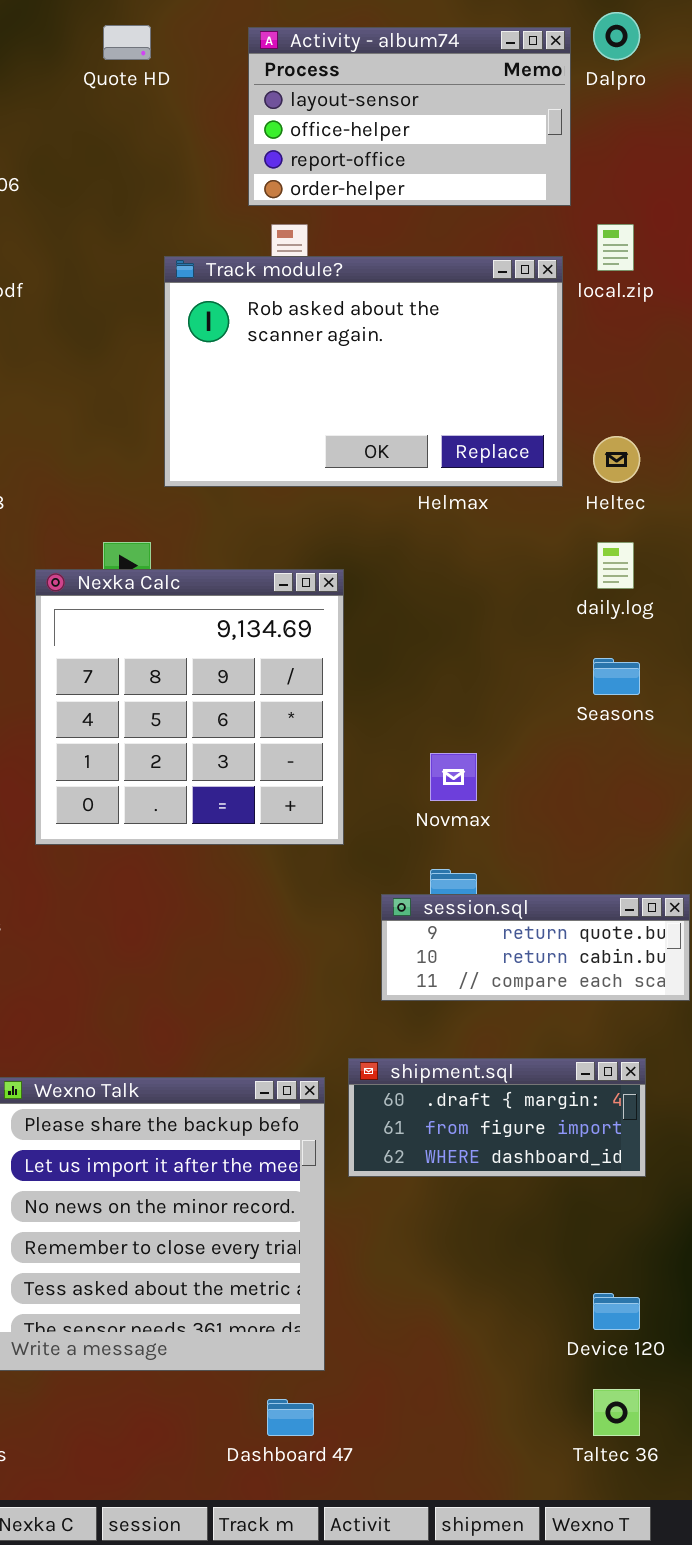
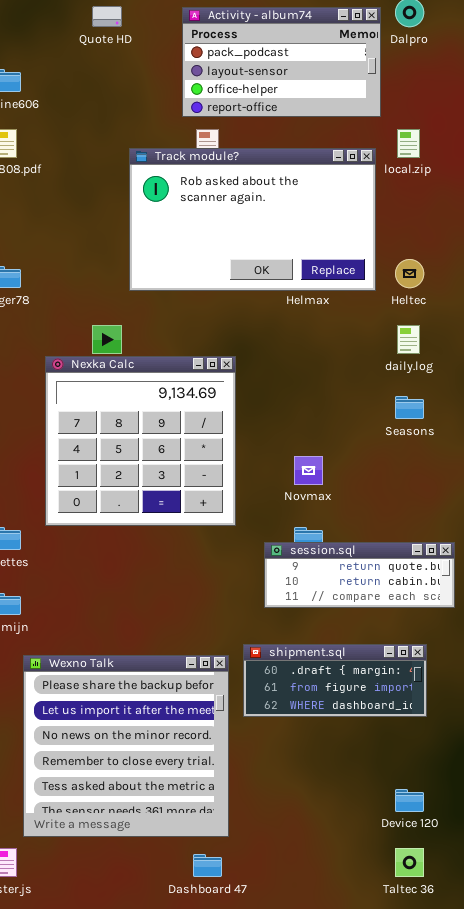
Activity - album74: [248,27,571,206] -> [182,7,381,117], scrolled up 1 row
Nexka Calc: [35,569,344,845] -> [45,356,236,526], moved

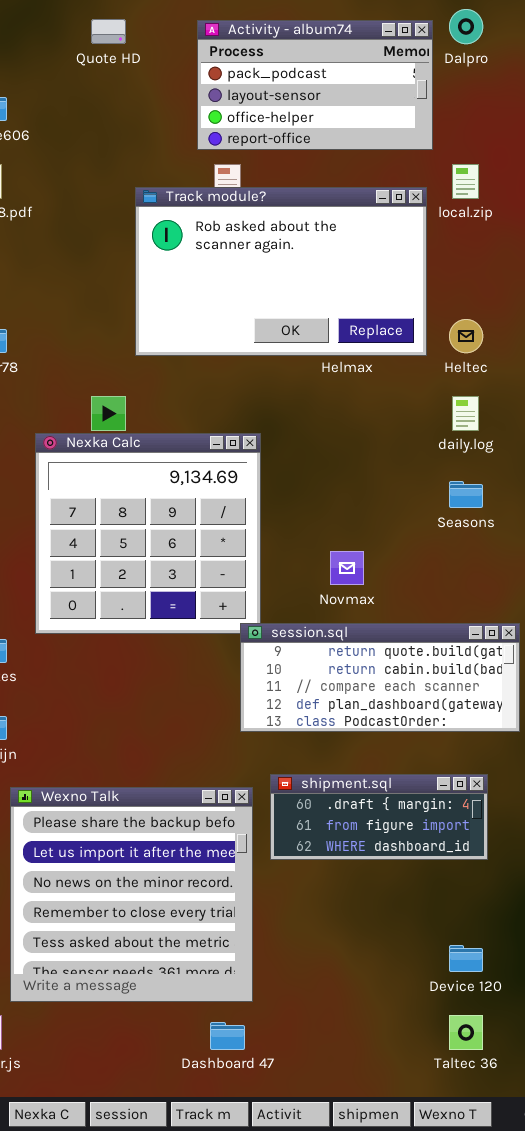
session.sql: [264,542,455,608] -> [240,623,520,732], resized

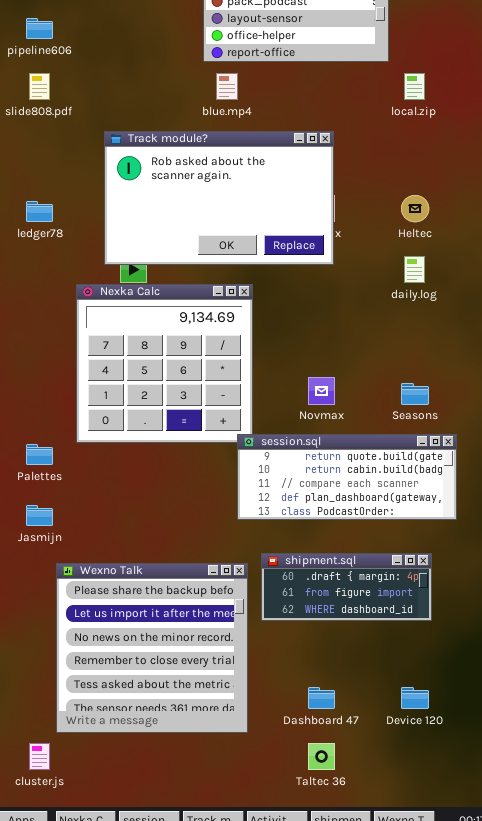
Track module?: [135,187,427,356] -> [104,131,334,265], moved
Seasons: [449,481,483,508] -> [401,383,429,405], moved
Taltec 36: [449,1015,483,1050] -> [308,743,335,770], moved
Dashboard 47: [210,1022,245,1050] -> [308,687,335,709], moved

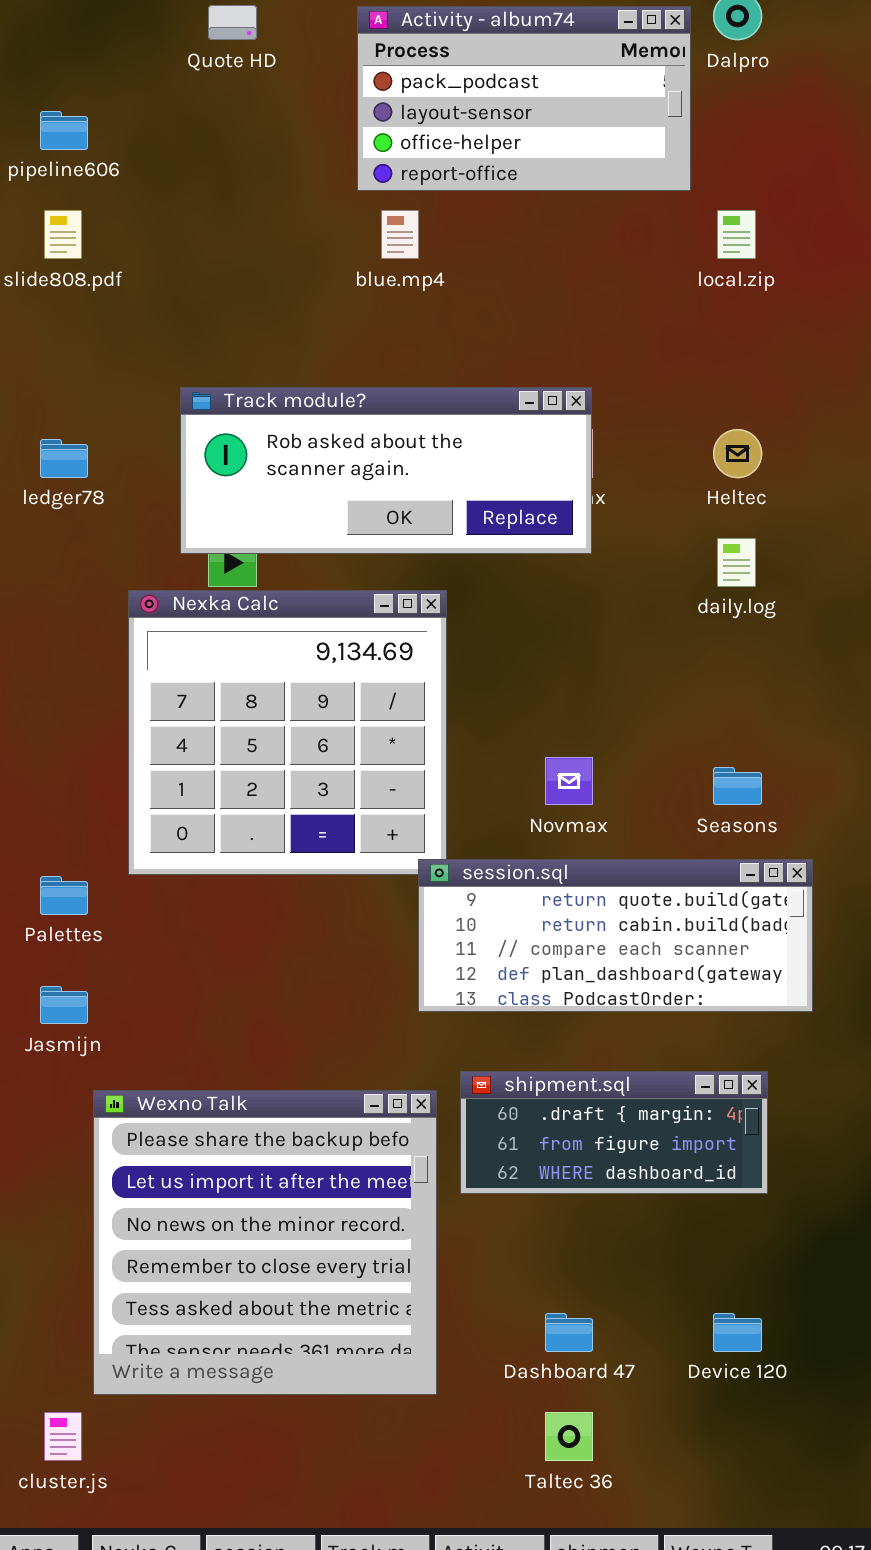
Track module?: [104,131,334,265] -> [180,387,592,554], resized

